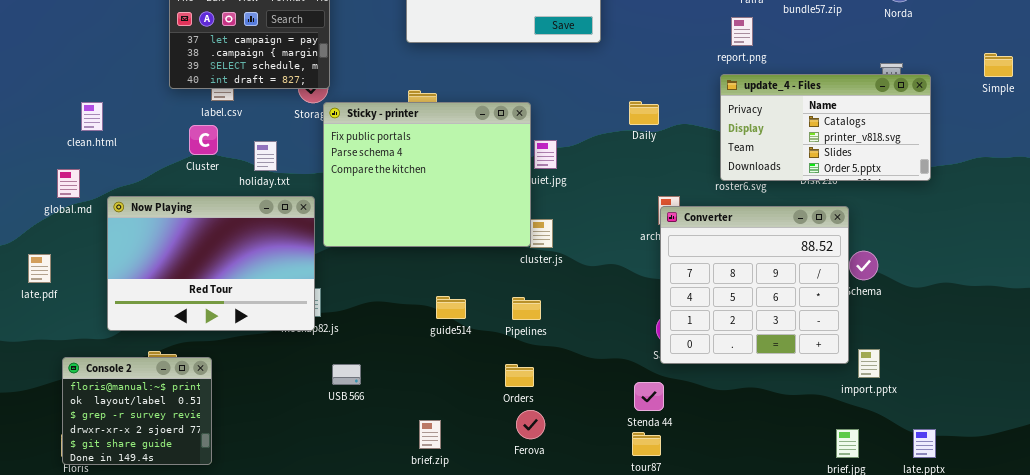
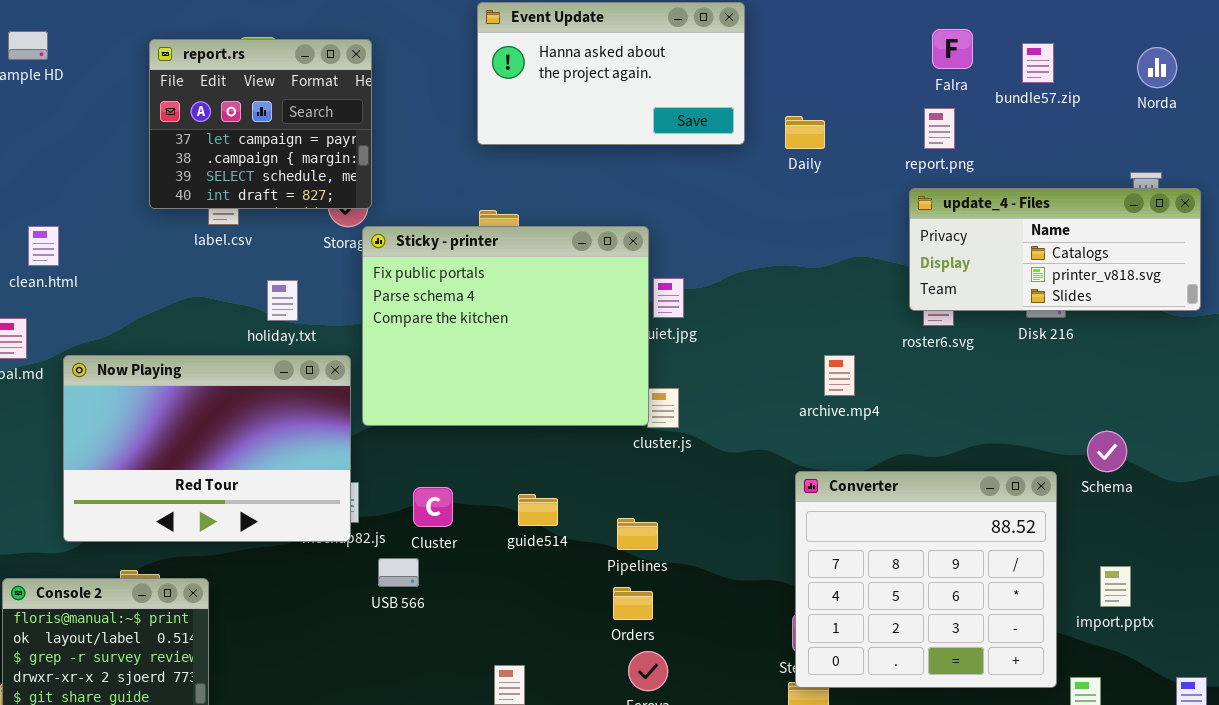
update_4 - Files: [720,74,931,181] -> [909,188,1201,311], resized
Daily: [629,101,659,125] -> [785,116,825,149], moved
Cluster: [189,125,218,155] -> [413,487,453,527], moved
Converter: [660,206,849,364] -> [795,471,1057,688], moved
Pipelines: [512,297,541,320] -> [617,518,658,550], moved
USB 566: [332,364,361,385] -> [378,558,419,587], moved

